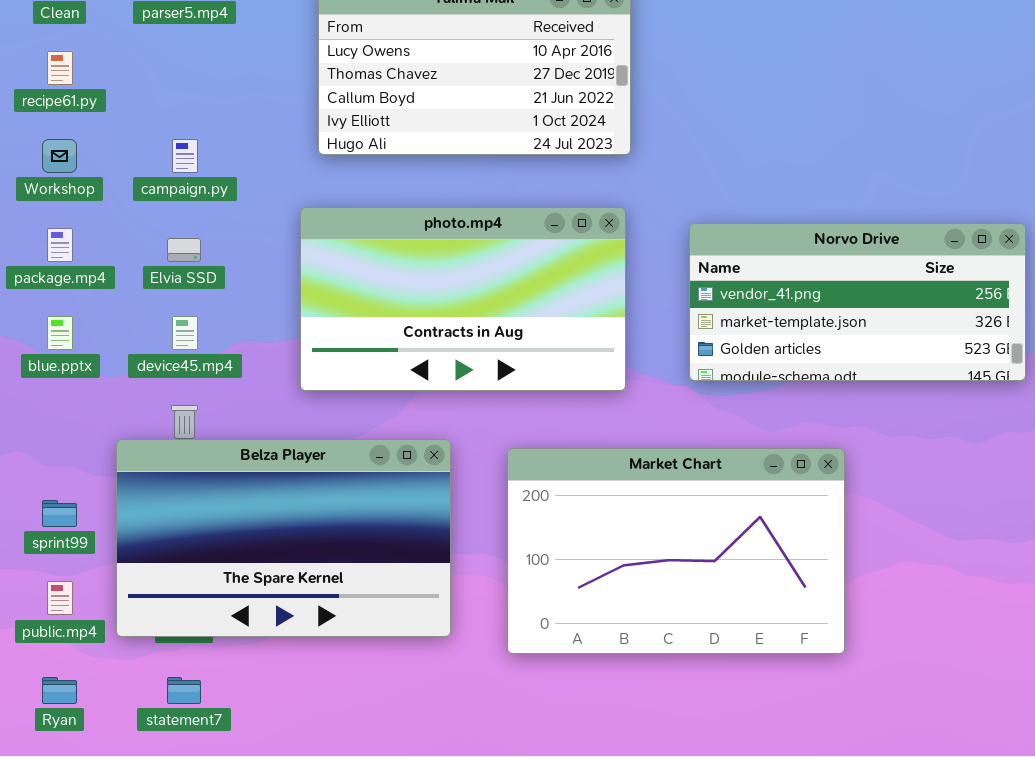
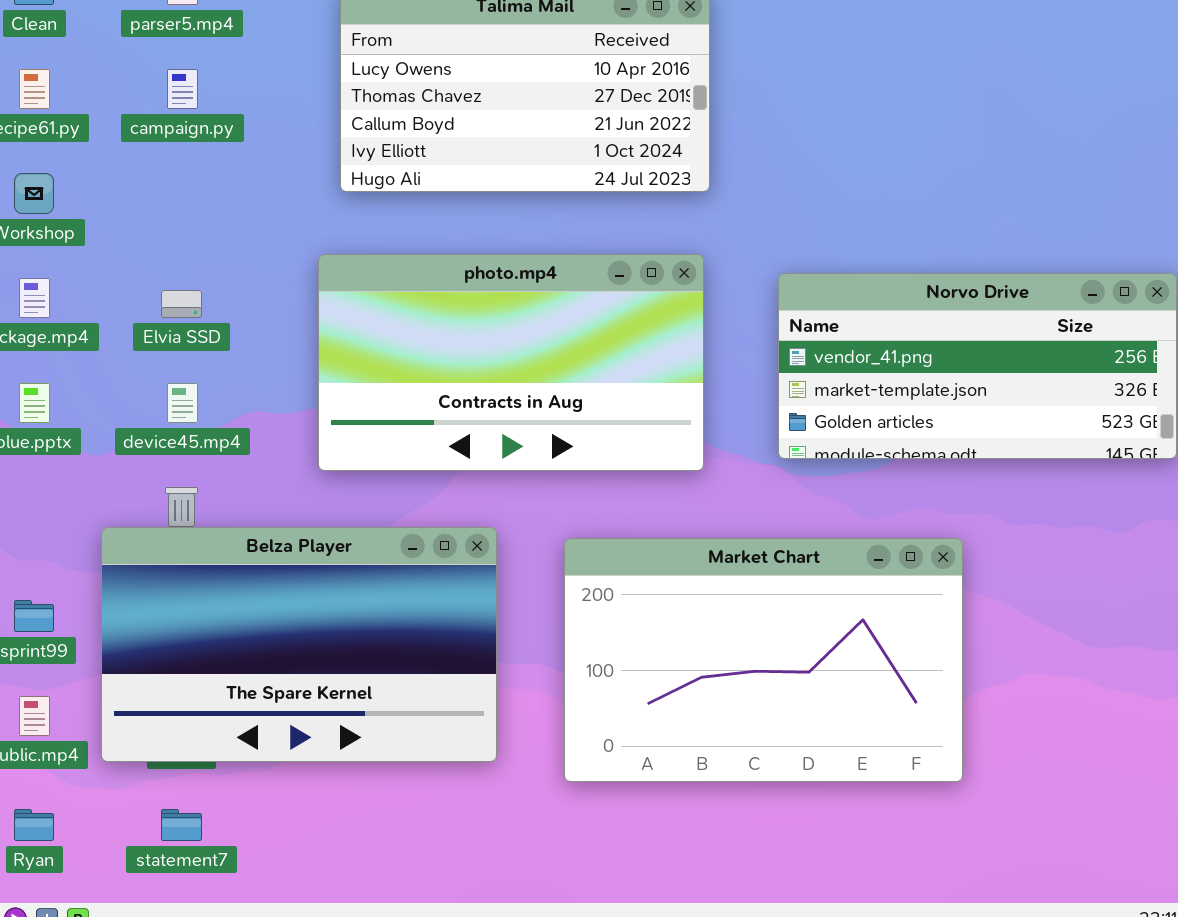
campaign.py: [172,139,198,173] -> [167,69,198,109], moved

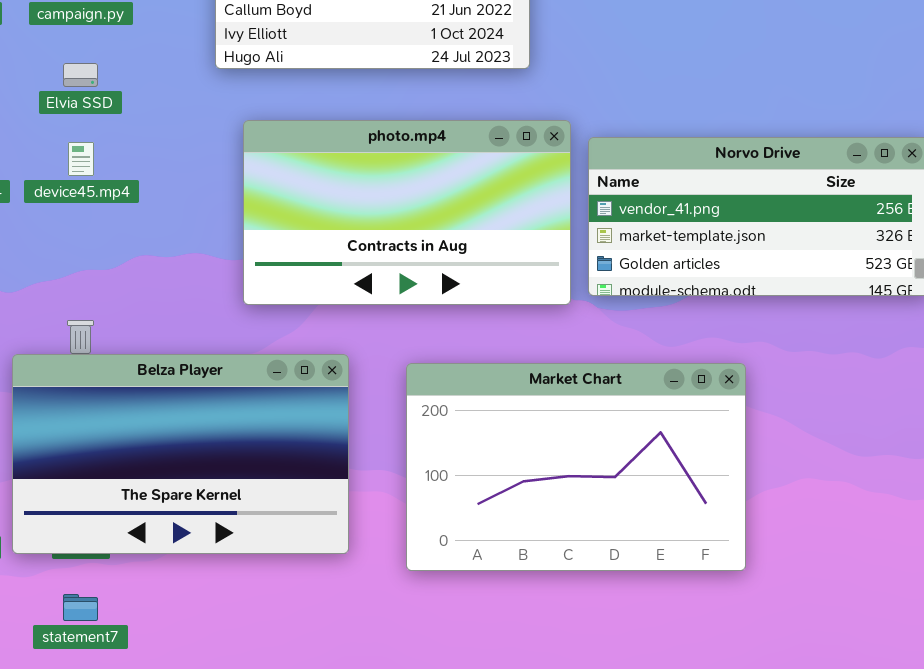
photo.mp4: [318,254,704,471] -> [243,120,571,305], moved
Elvia SSD: [161,290,202,318] -> [63,63,98,87], moved
device45.mp4: [167,383,198,423] -> [68,142,94,176], moved

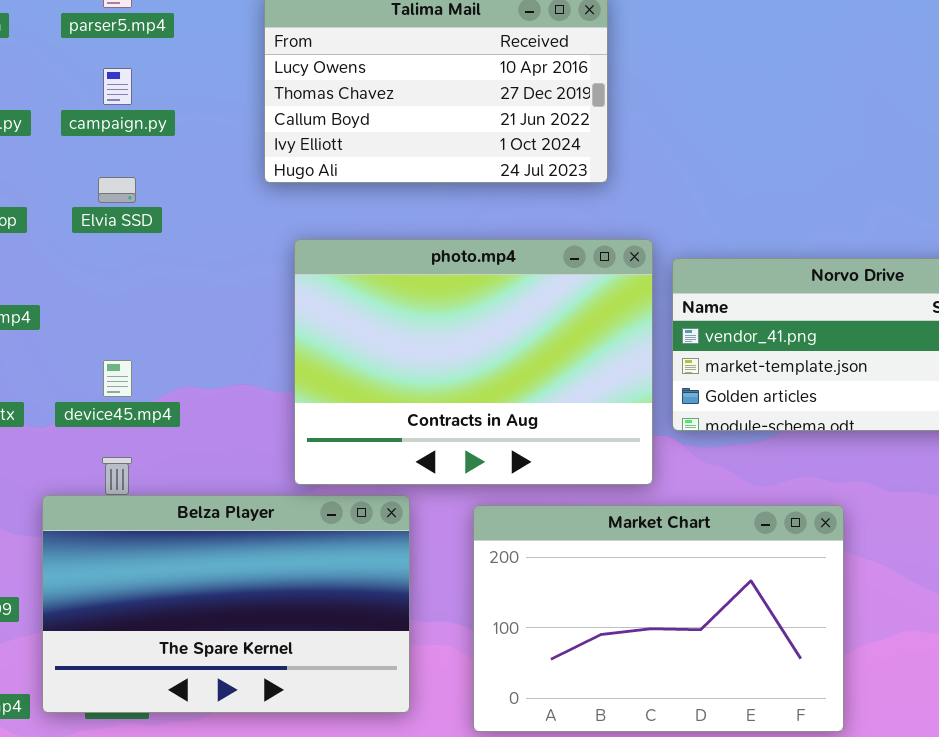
photo.mp4: [243,120,571,305] -> [294,239,653,485], resized
device45.mp4: [68,142,94,176] -> [103,360,132,397], moved

